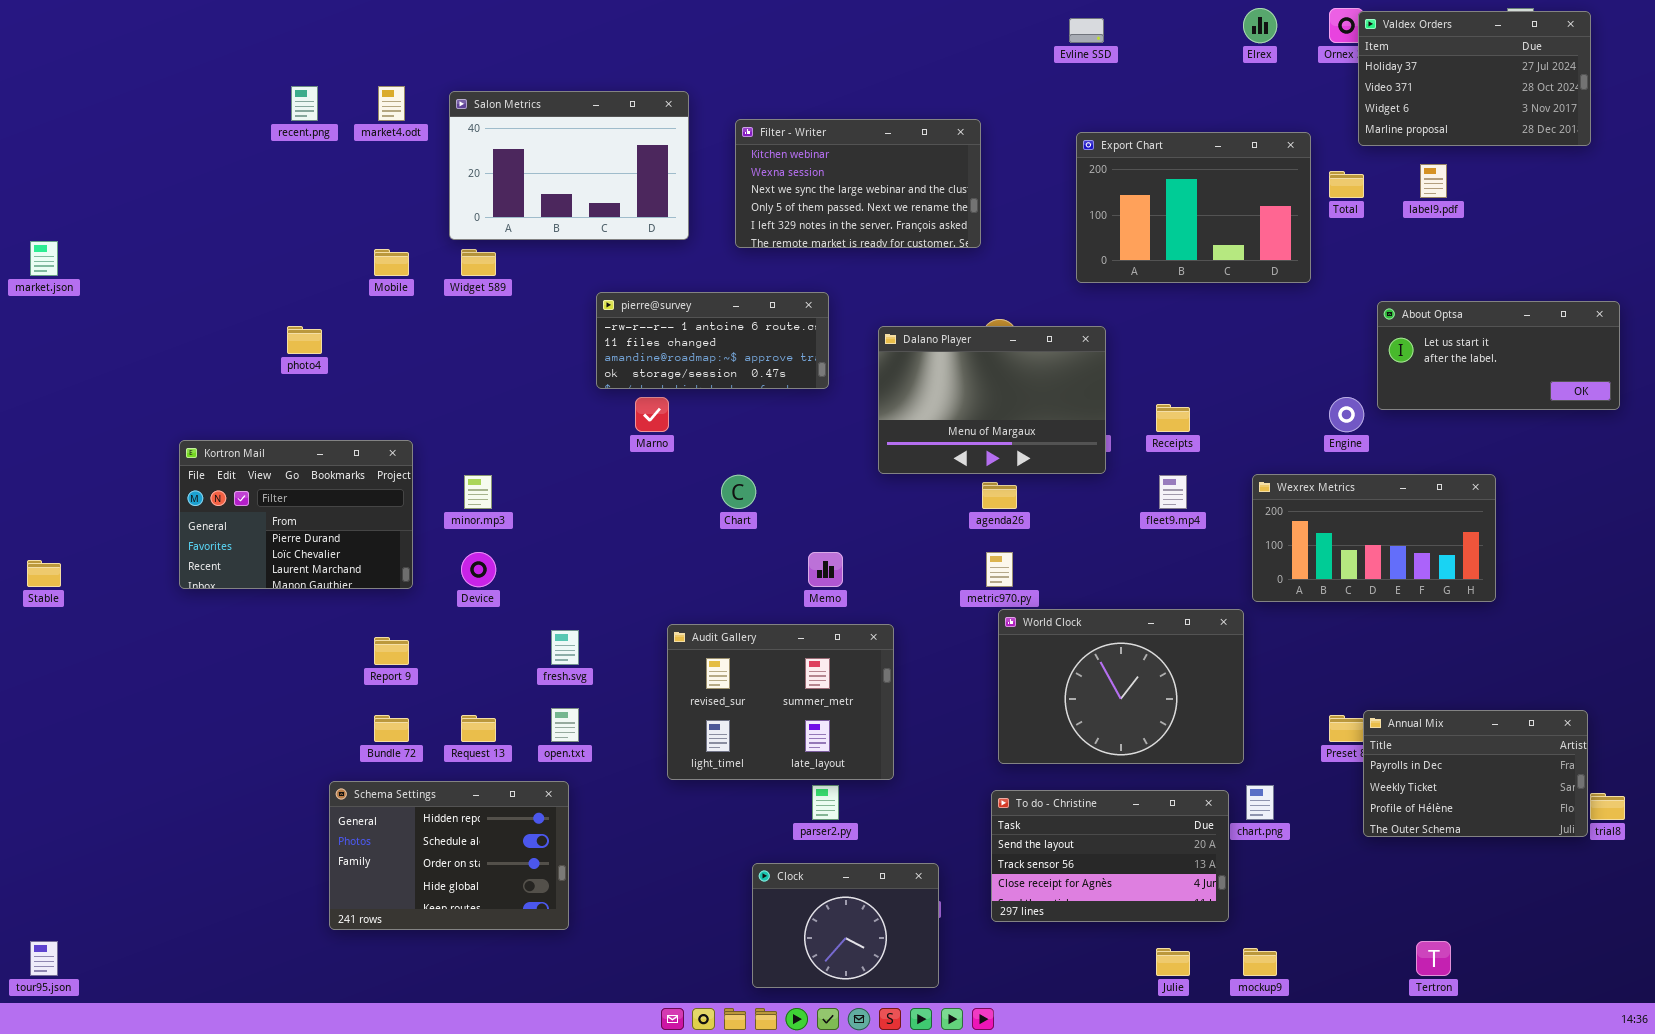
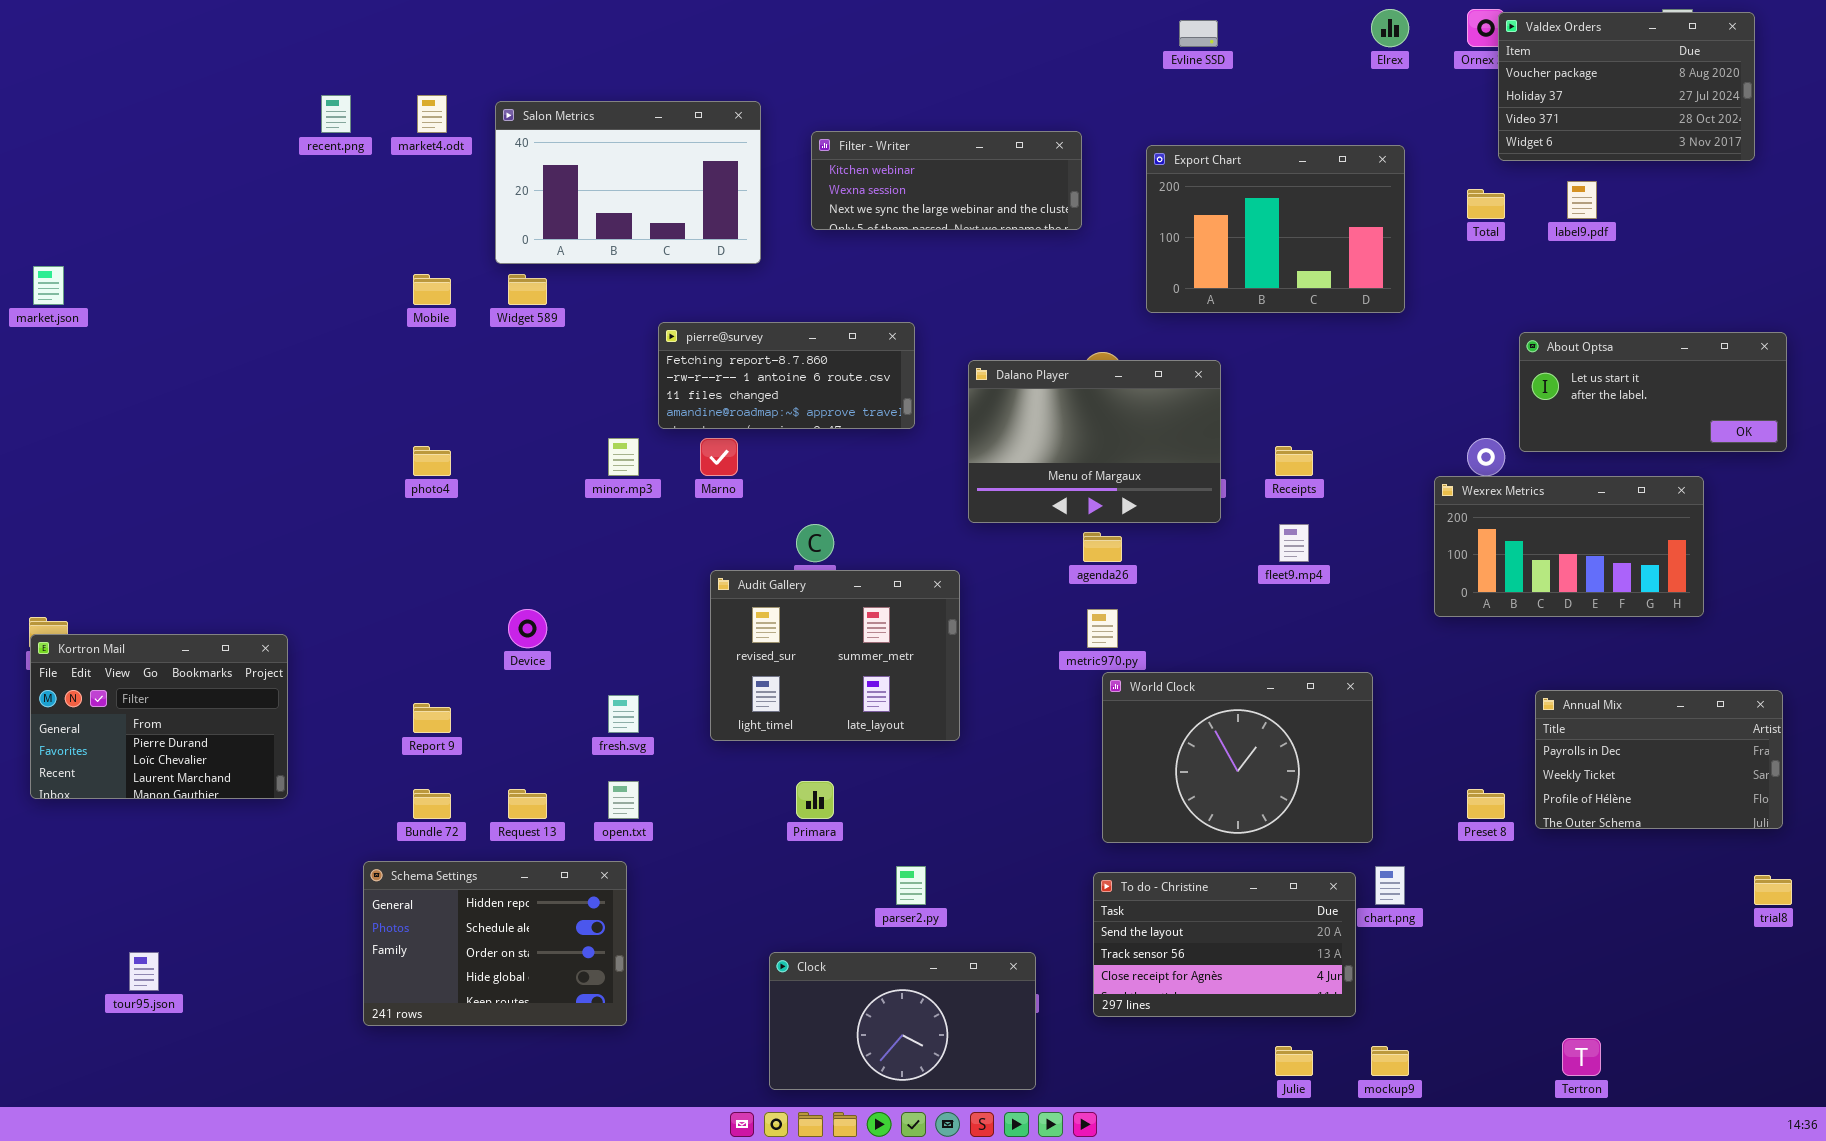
Valdex Orders: [1358,11,1591,146] -> [1498,12,1755,161], scrolled up 1 row
Filter - Writer: [735,119,981,248] -> [811,131,1082,230], resized
Export Chart: [1076,132,1311,283] -> [1146,145,1405,313], moved
pierre@survey: [596,292,829,389] -> [658,322,915,429], scrolled up 1 row
photo4: [287,326,322,354] -> [413,446,451,476], moved
Kortron Mail: [179,440,413,589] -> [30,634,288,799], moved
Wexrex Metrics: [1252,474,1496,602] -> [1434,476,1704,617], moved
minor.mp3: [464,475,492,509] -> [608,438,639,476], moved
Audit Gallery: [667,624,894,780] -> [710,570,960,741], moved
Annual Mix: [1363,710,1588,837] -> [1535,690,1783,829], moved
Clock: [752,863,939,988] -> [769,952,1036,1090], resized
tour95.json: [30,941,58,976] -> [129,952,159,991], moved

